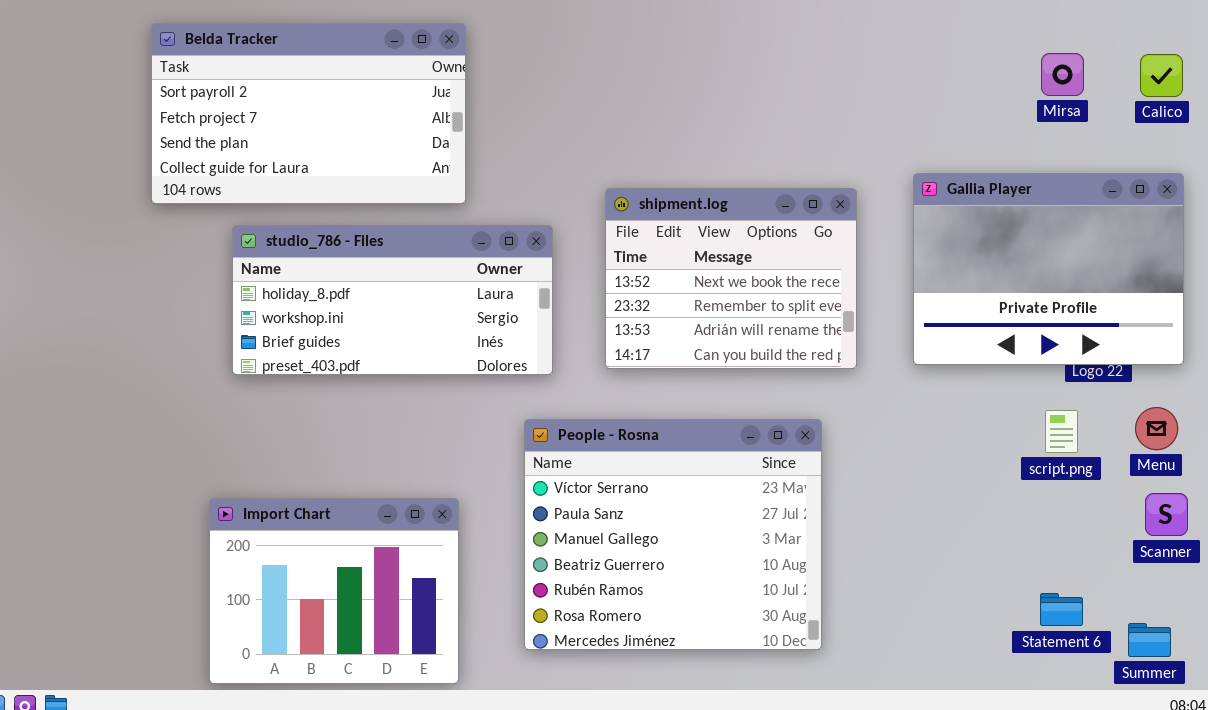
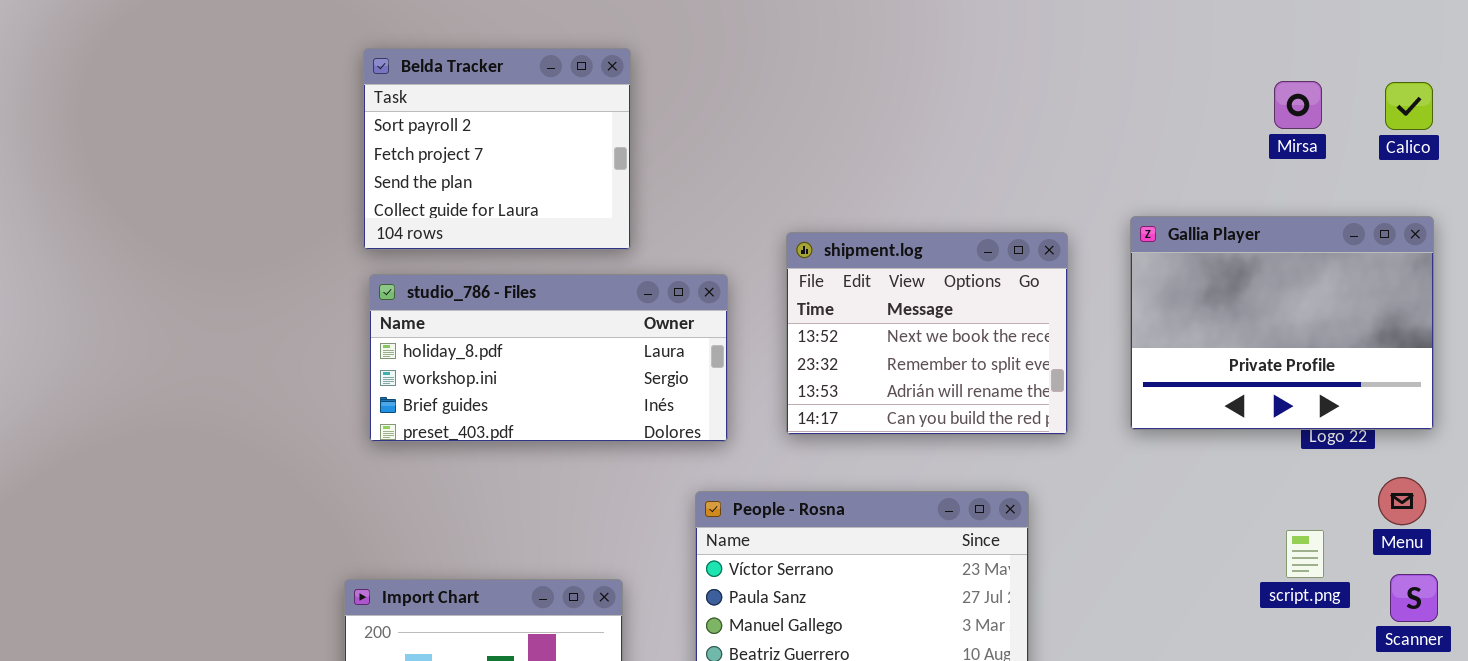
Belda Tracker: [151,23,466,204] -> [363,48,631,250], resized
script.png: [1045,410,1078,453] -> [1286,530,1324,578], moved

